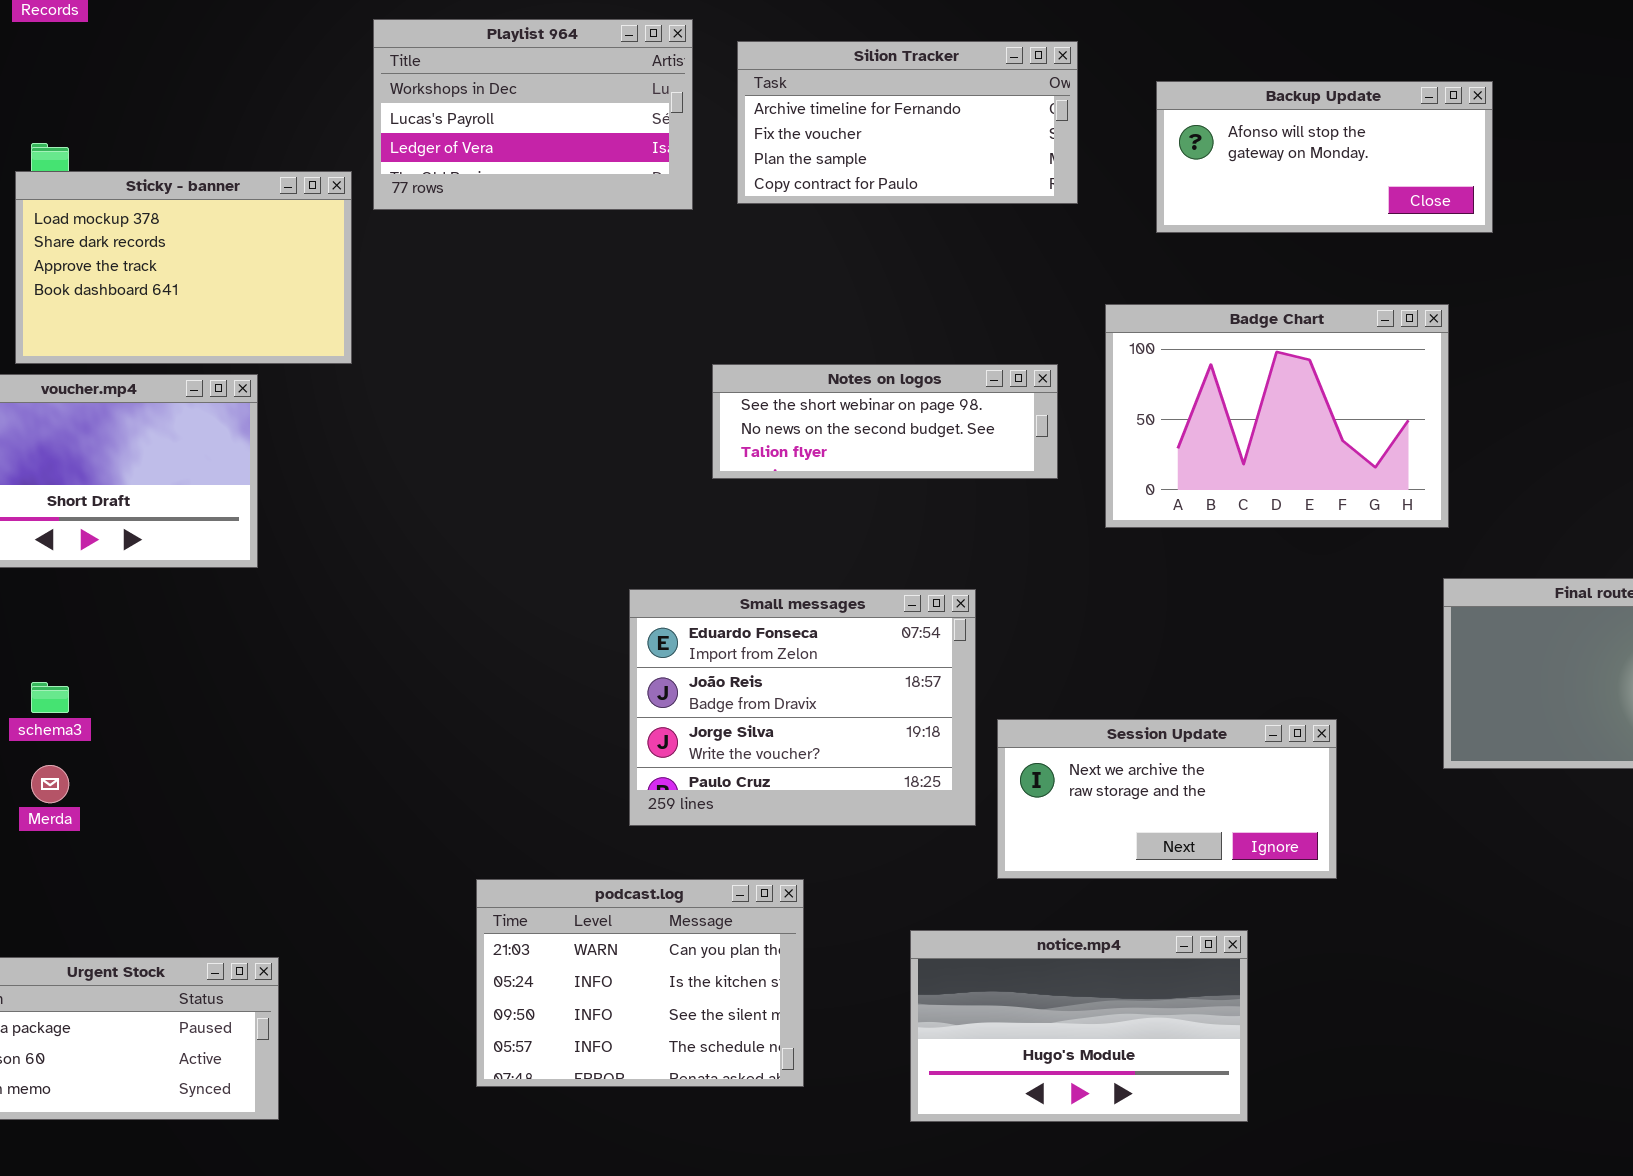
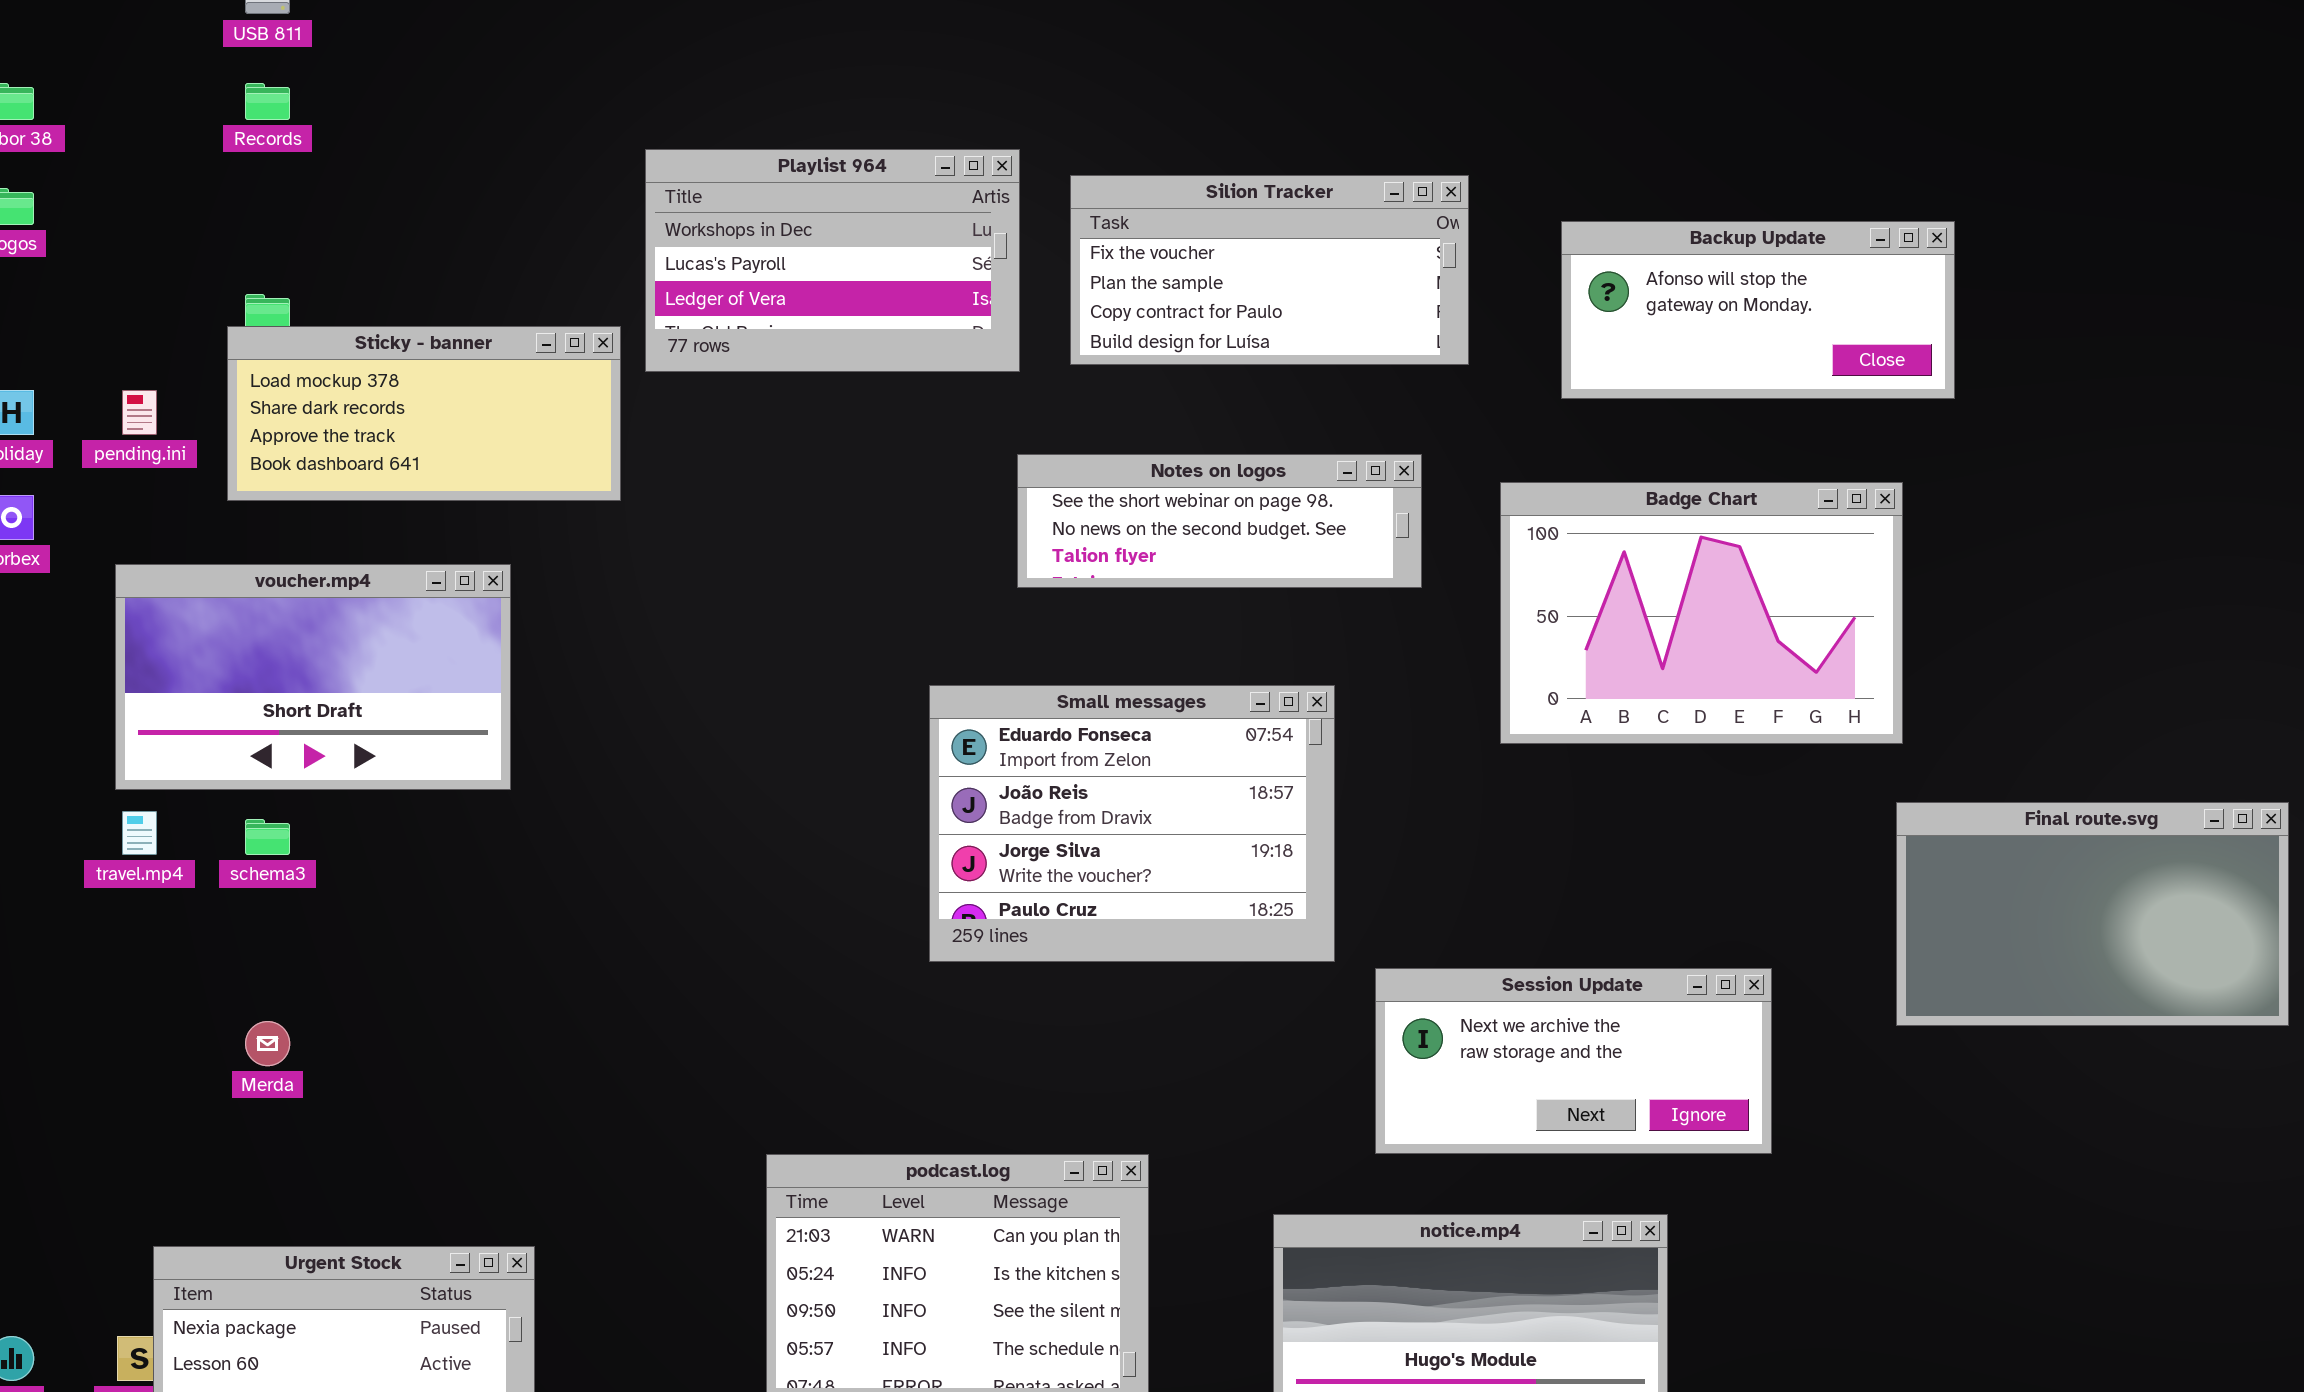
Silion Tracker: [737,41,1078,204] -> [1070,175,1469,365], scrolled down 1 row
Sticky - banner: [15,171,352,364] -> [227,326,621,501], resized
Notes on logos: [712,364,1058,479] -> [1017,454,1422,588], moved
Small messages: [629,589,976,826] -> [929,685,1335,962], moved
schema3: [31,682,69,713] -> [245,819,290,855], moved

